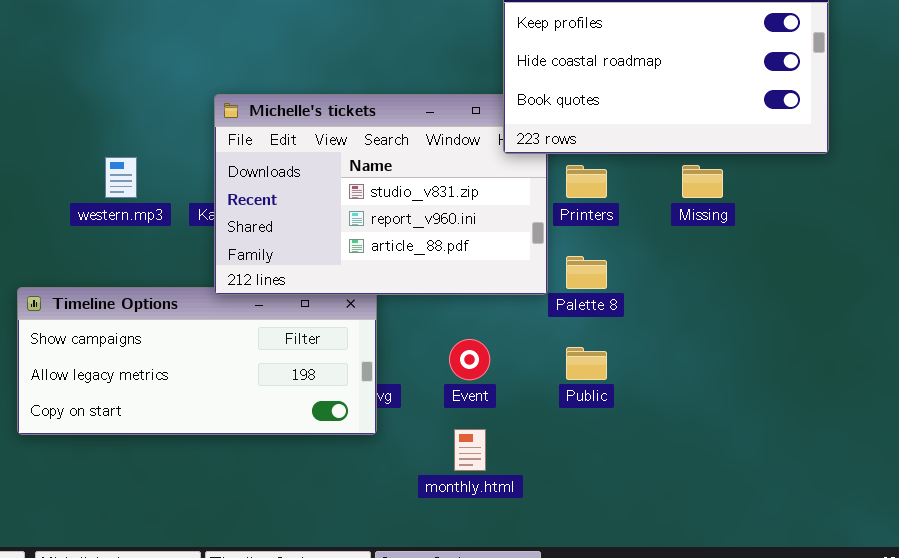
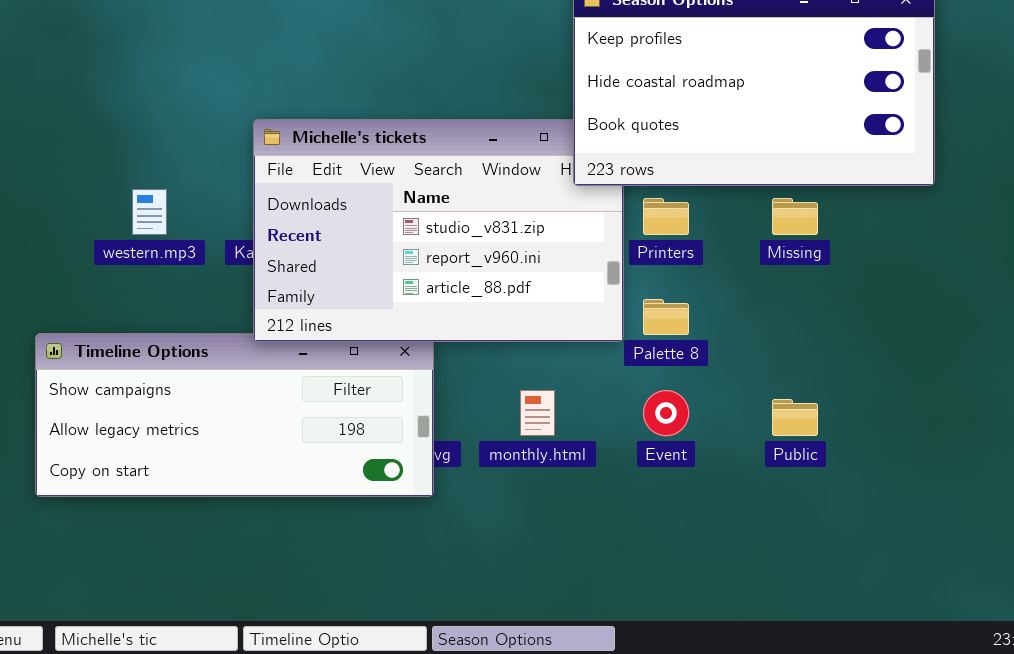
Event: [449,339,490,380] -> [643,390,689,436], moved
Public: [566,347,607,380] -> [772,399,818,436], moved
monthly.html: [454,429,486,471] -> [520,390,555,436], moved

